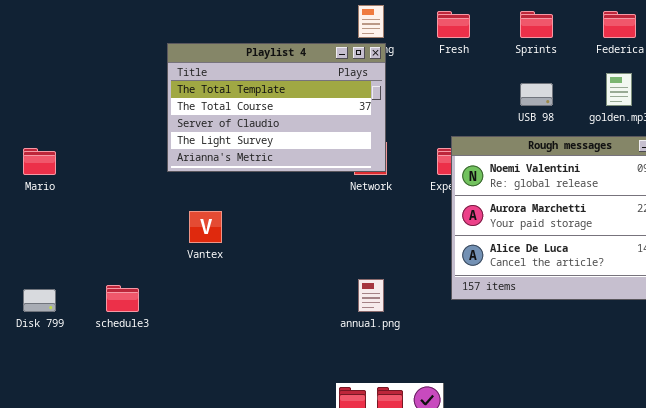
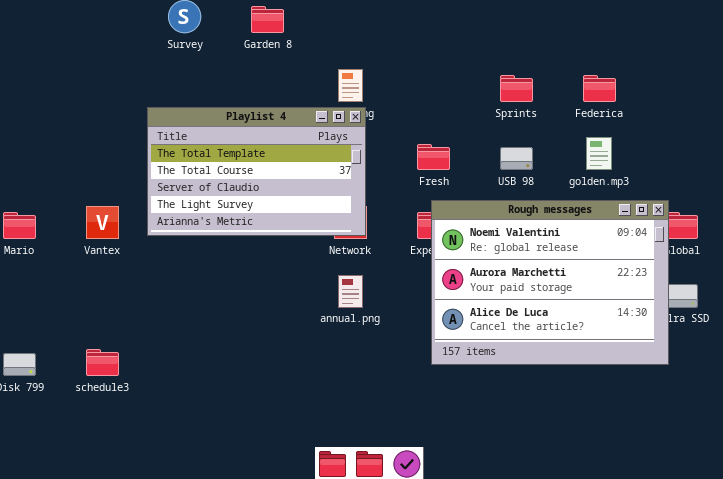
Fresh: [437,11,470,38] -> [417,144,450,170], moved
Vantex: [189,211,222,243] -> [86,206,119,239], moved
annual.png: [358,279,384,312] -> [338,275,363,308], moved

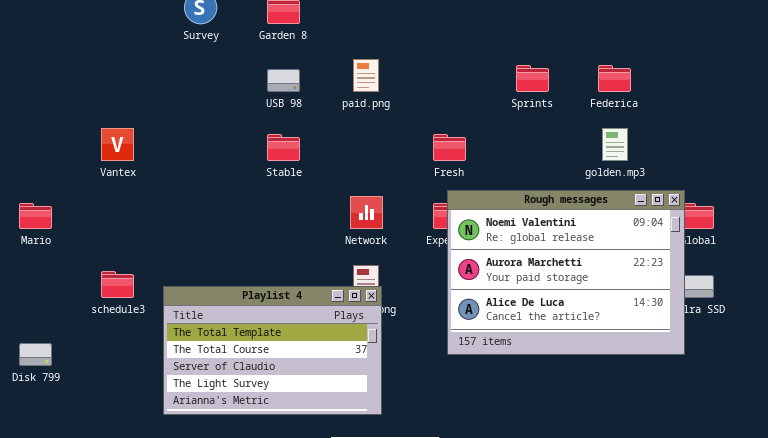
Playlist 4: [147,107,366,236] -> [163,286,382,415], moved
USB 98: [500,147,533,170] -> [267,69,300,92], moved
Vantex: [86,206,119,239] -> [101,128,134,161], moved
schedule3: [86,349,119,376] -> [101,271,134,298], moved

